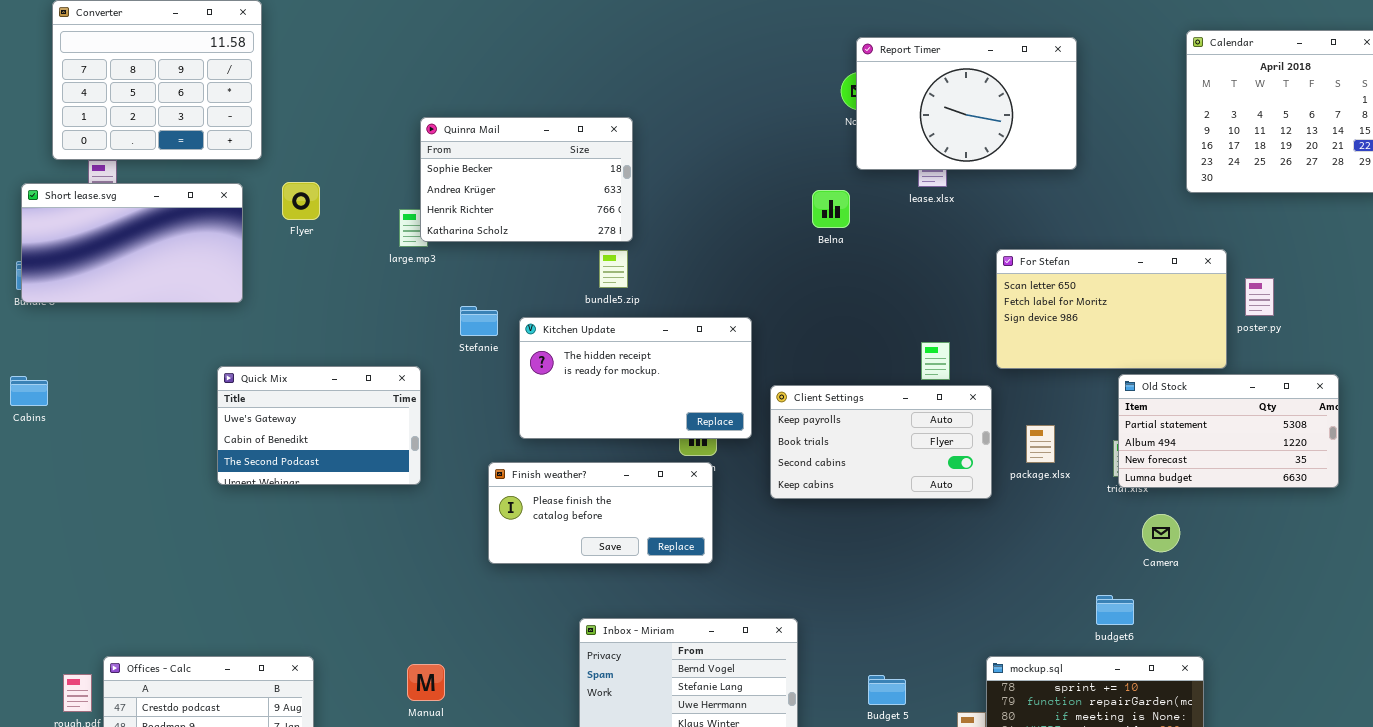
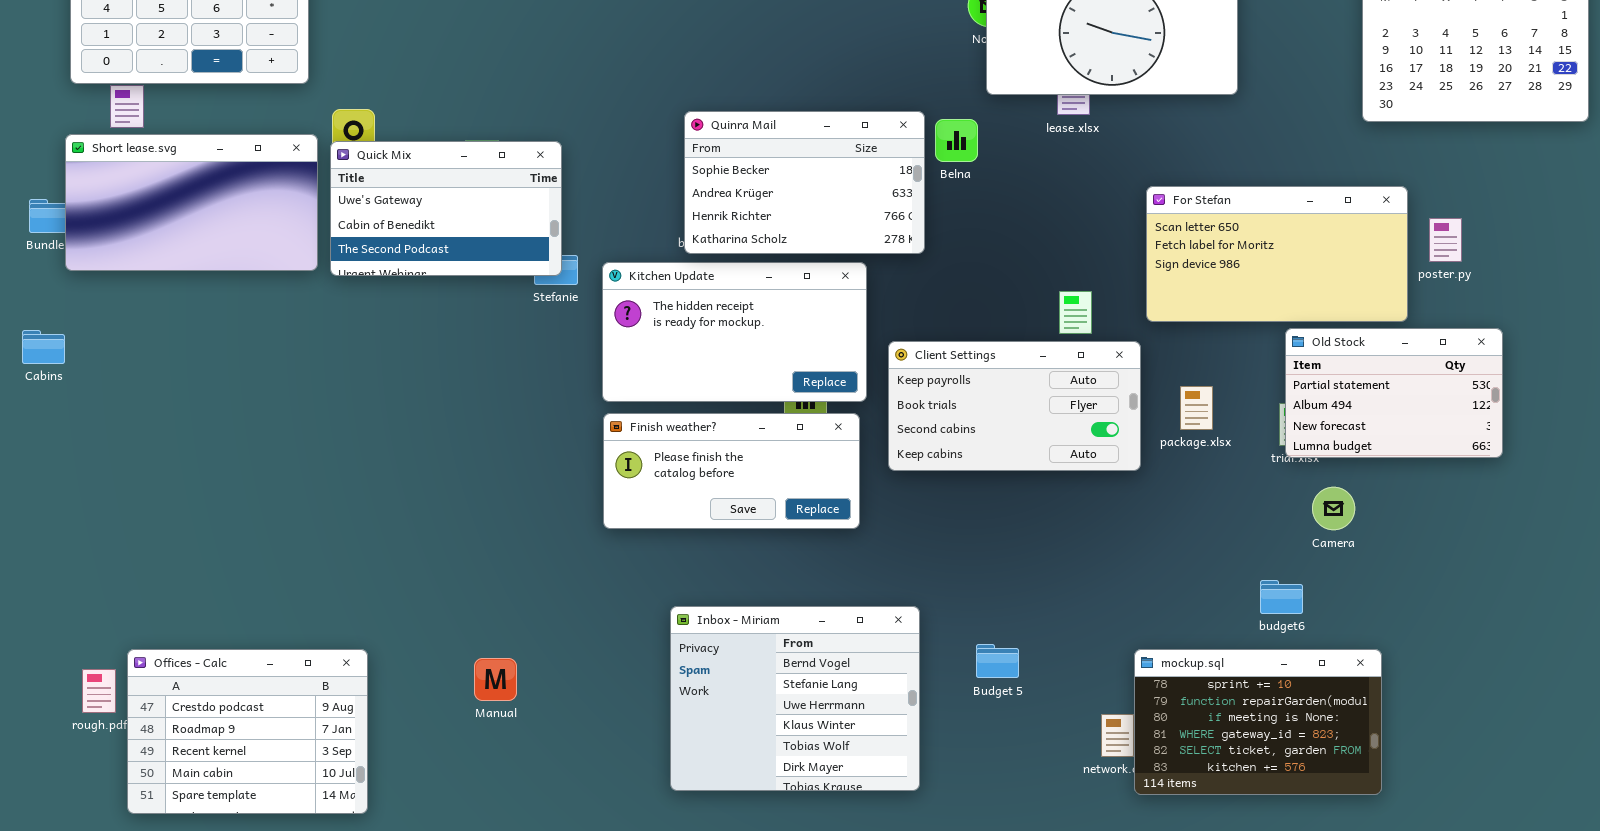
Quinra Mail: [420,117,633,242] -> [684,111,925,254], moved
Short lease.svg: [21,183,243,303] -> [65,134,318,271], moved
Quick Mix: [217,366,421,485] -> [330,141,562,276], moved
Old Stock: [1118,374,1339,488] -> [1285,328,1503,458], resized
Finish weather?: [488,462,713,564] -> [603,413,860,529], moved
Budget 5: [868,675,906,705] -> [976,644,1019,678], moved

